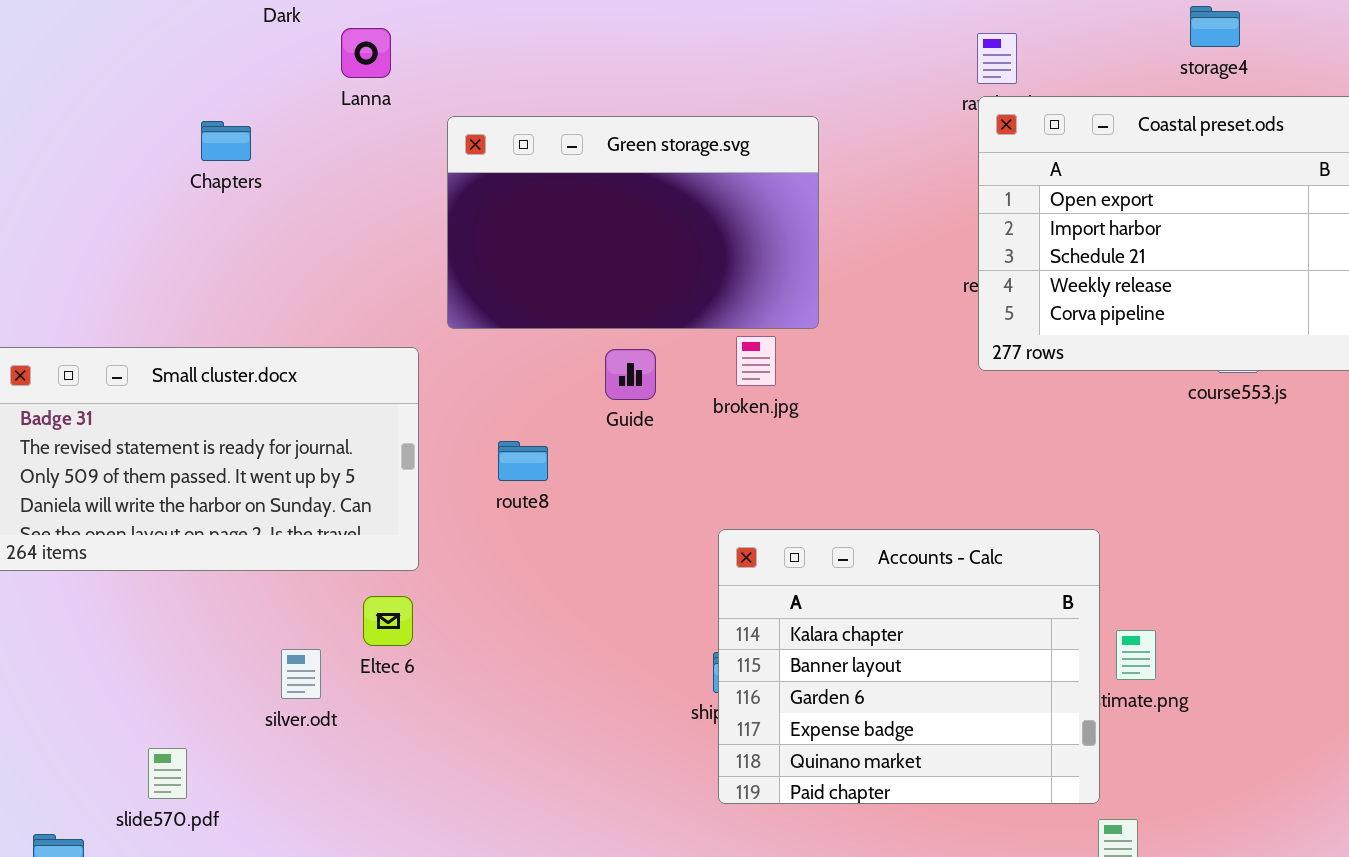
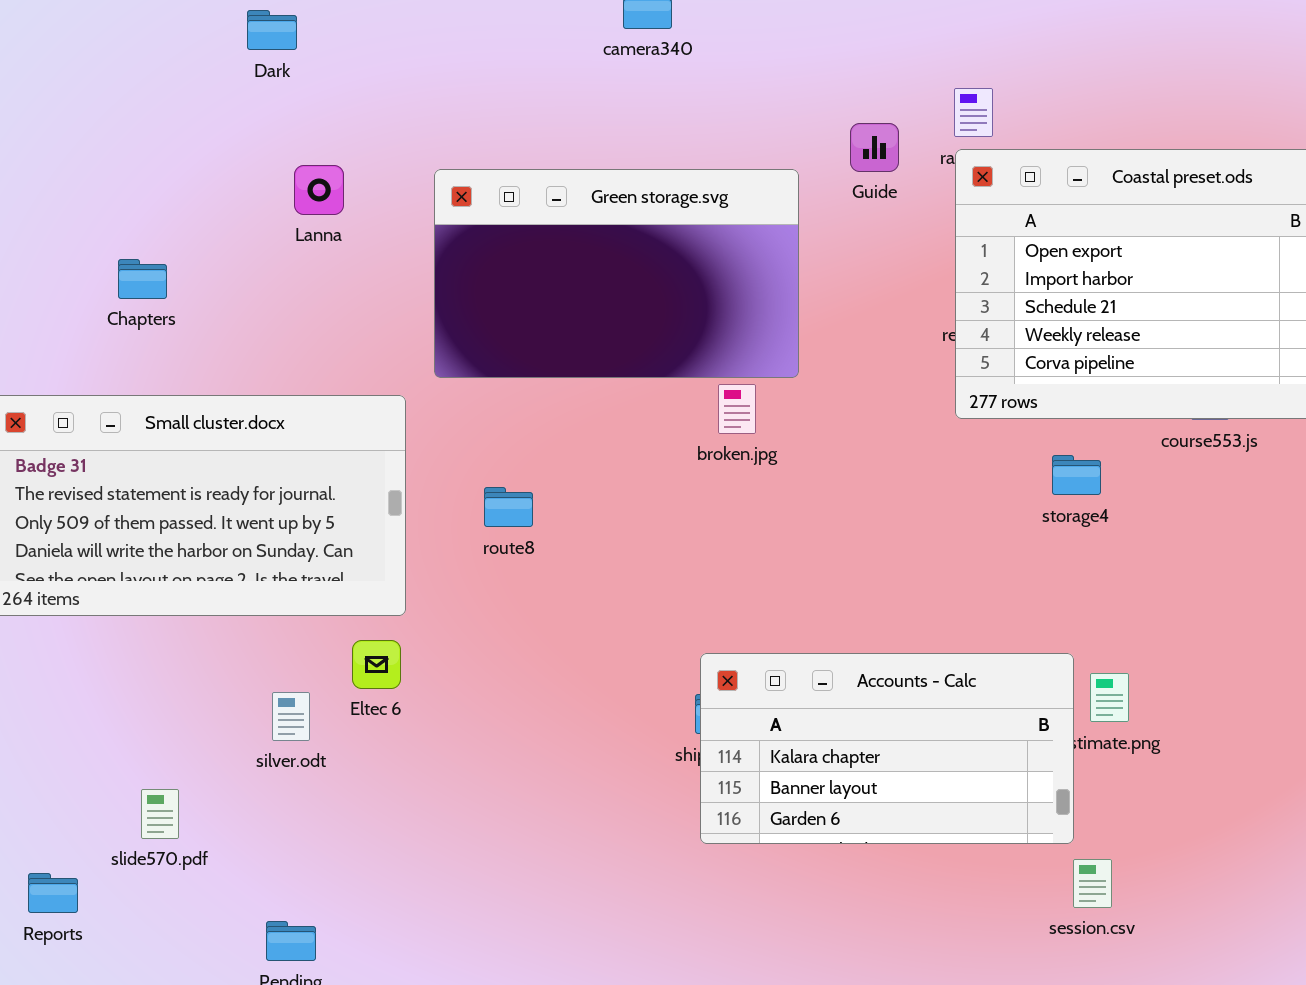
storage4: [1190,6,1240,47] -> [1052,455,1101,495], moved
Lanna: [341,28,391,78] -> [294,165,344,215], moved
Chapters: [201,121,251,161] -> [118,259,167,299], moved
Guide: [605,349,656,400] -> [850,123,899,172], moved
Accounts - Calc: [718,529,1100,804] -> [700,653,1074,844], resized

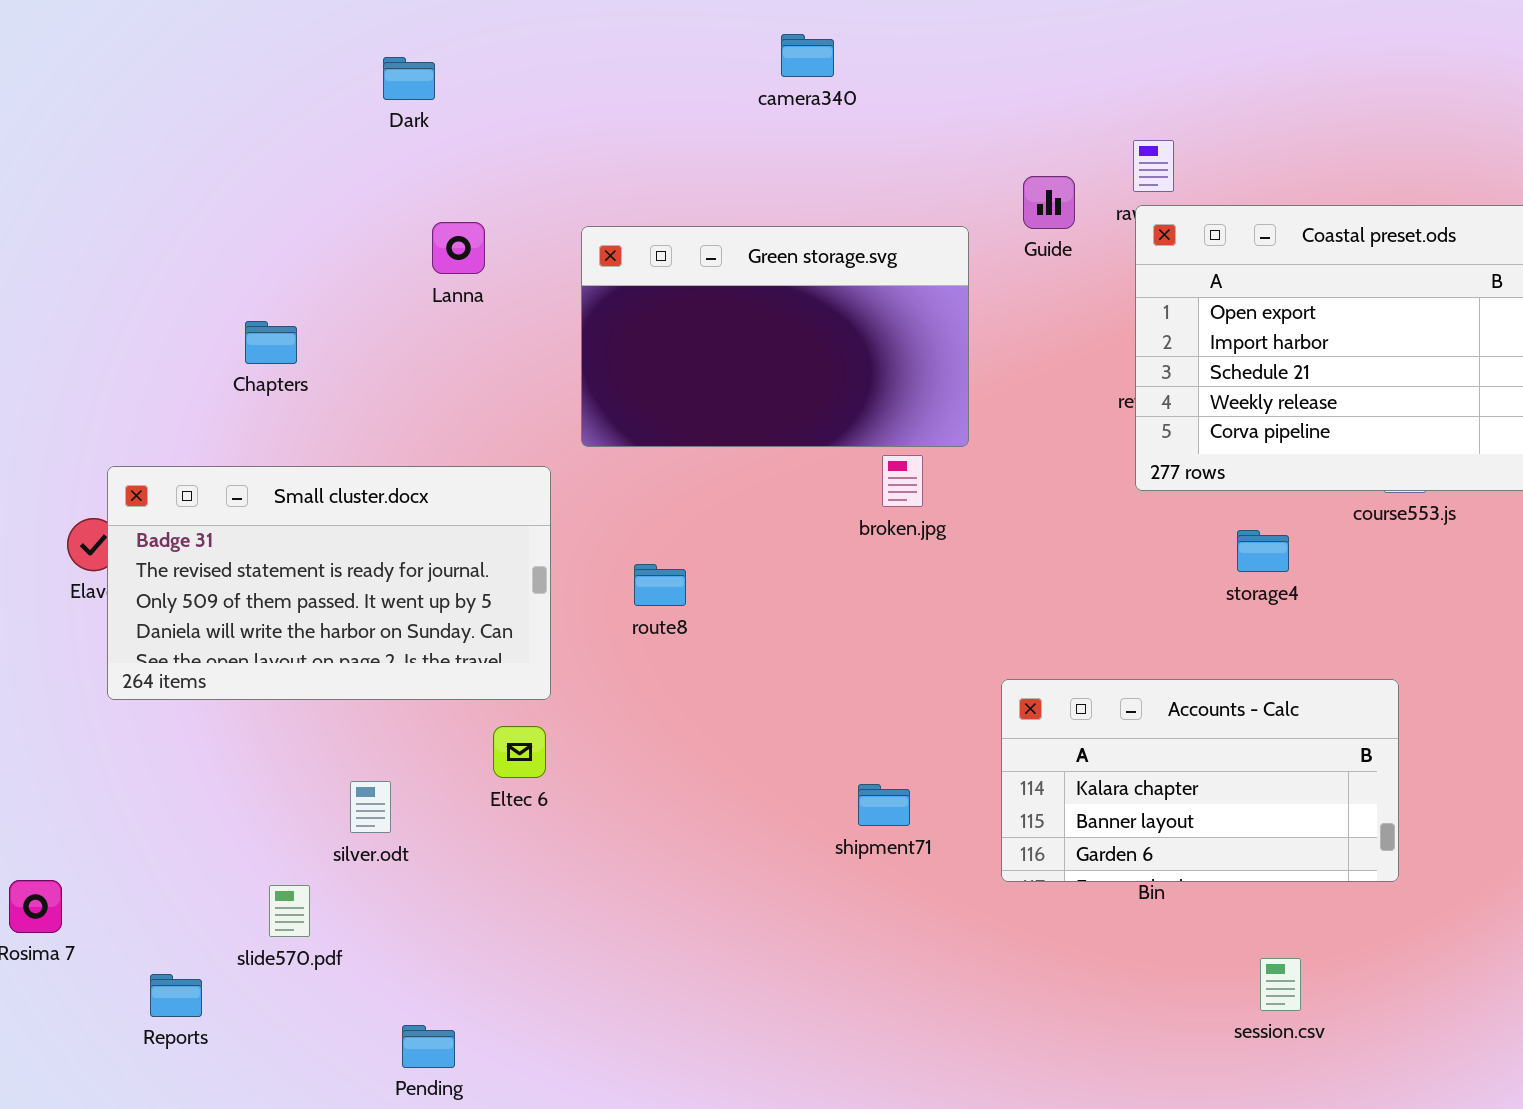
Accounts - Calc: [700,653,1074,844] -> [1001,679,1399,882], moved
silver.odt: [272,692,310,741] -> [350,781,391,833], moved

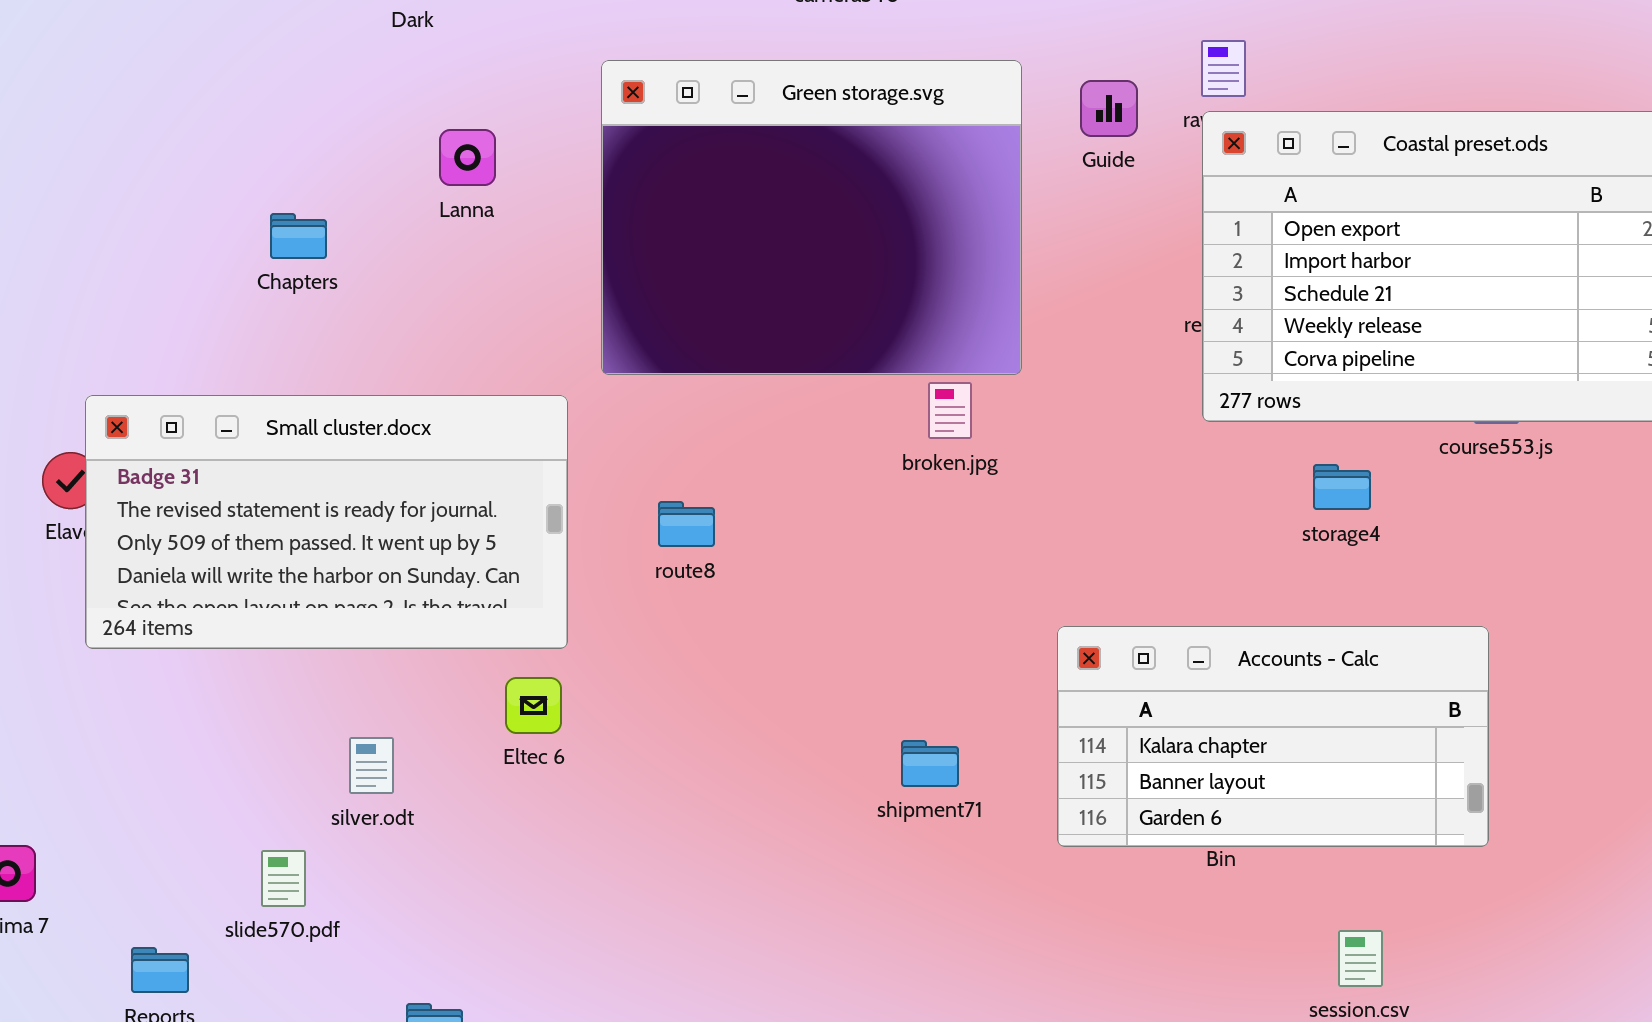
Green storage.svg: [581,226,969,447] -> [601,60,1022,375], resized
Chapters: [245,321,297,364] -> [270,213,327,259], moved

